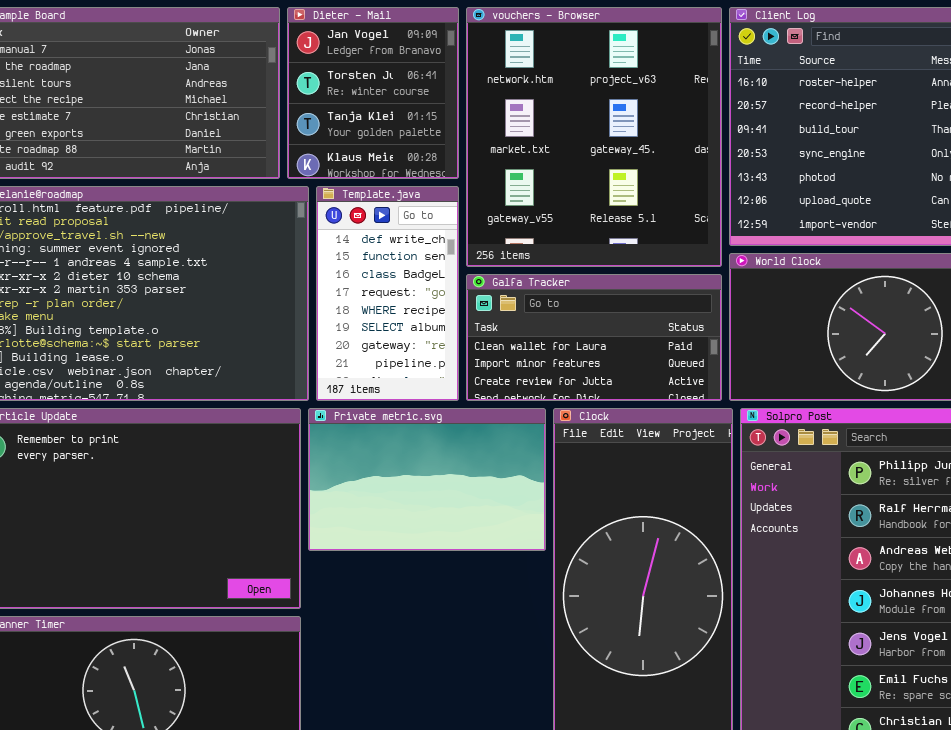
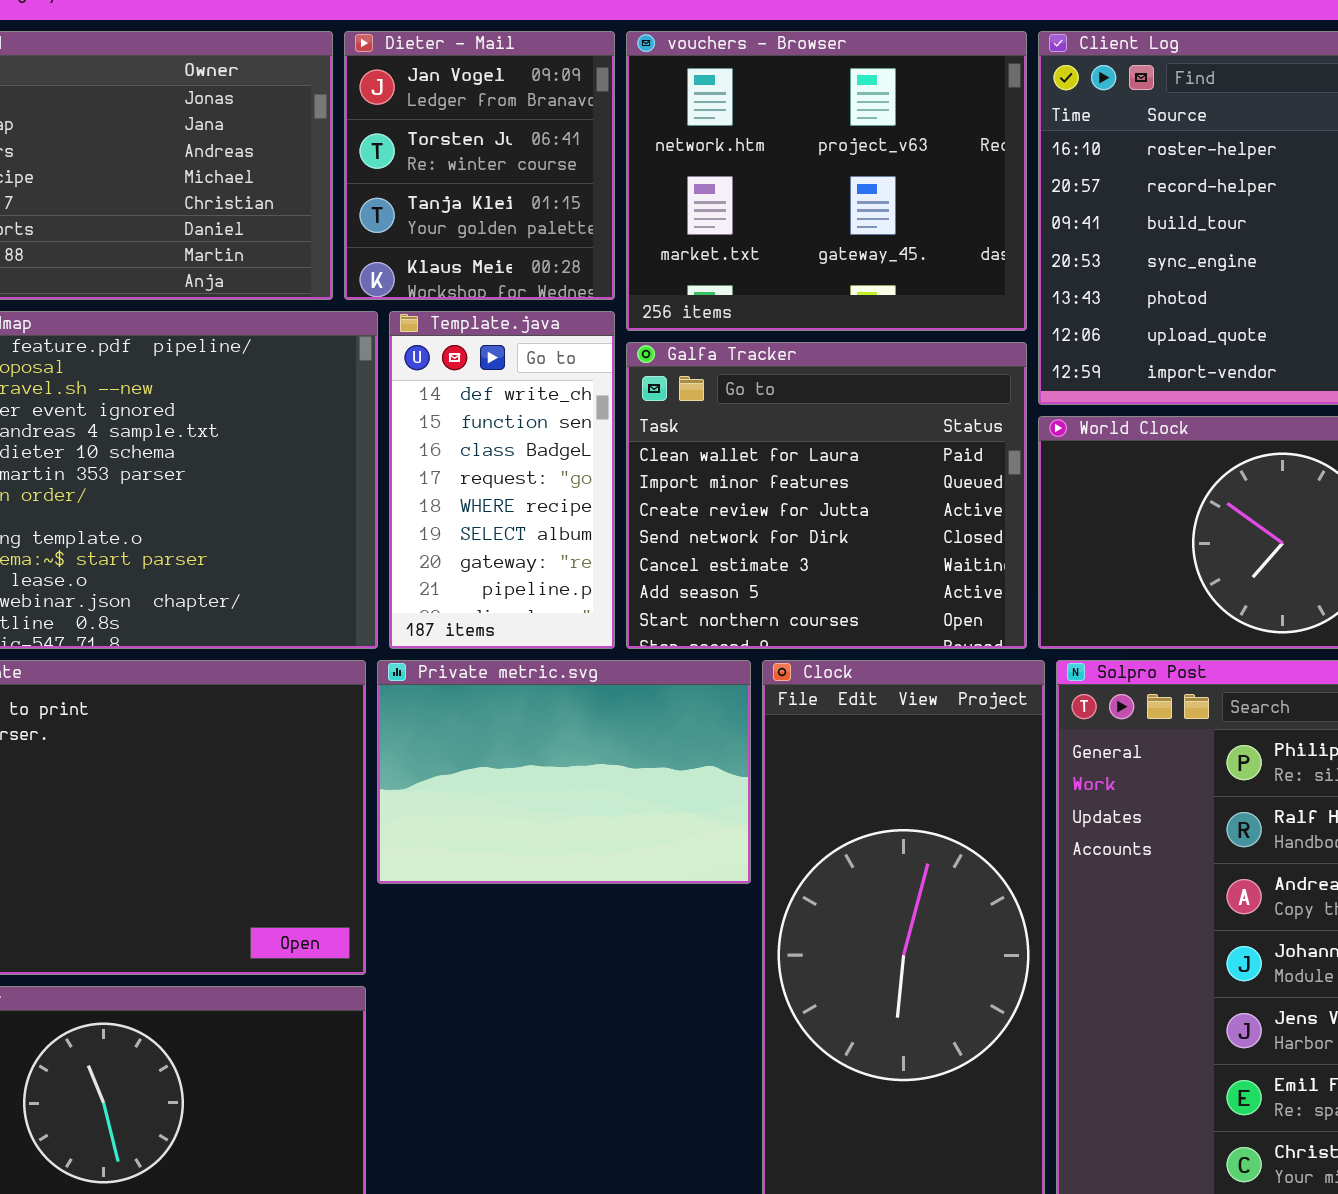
vouchers - Browser: [466,7,722,267] -> [626,31,1027,331], resized
Galfa Tracker: [466,274,722,401] -> [626,342,1027,649], resized

